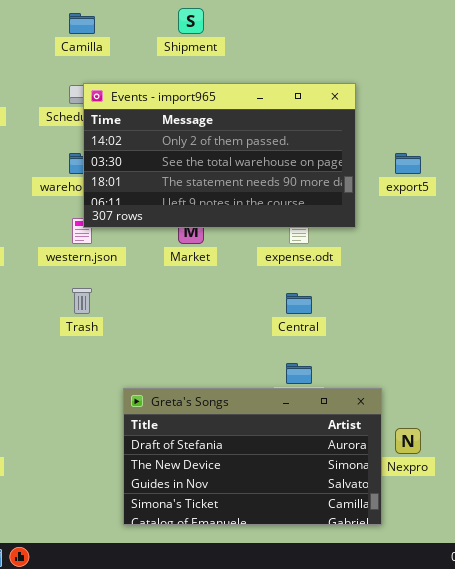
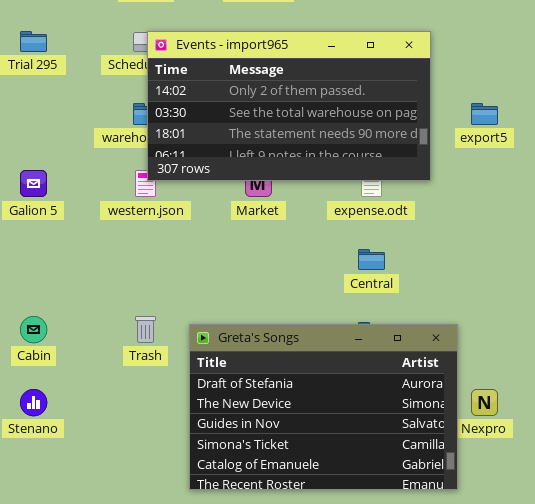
Trash: [72,288,92,314] -> [135,316,156,343], moved
Greta's Songs: [123,388,382,525] -> [189,324,458,490], resized

